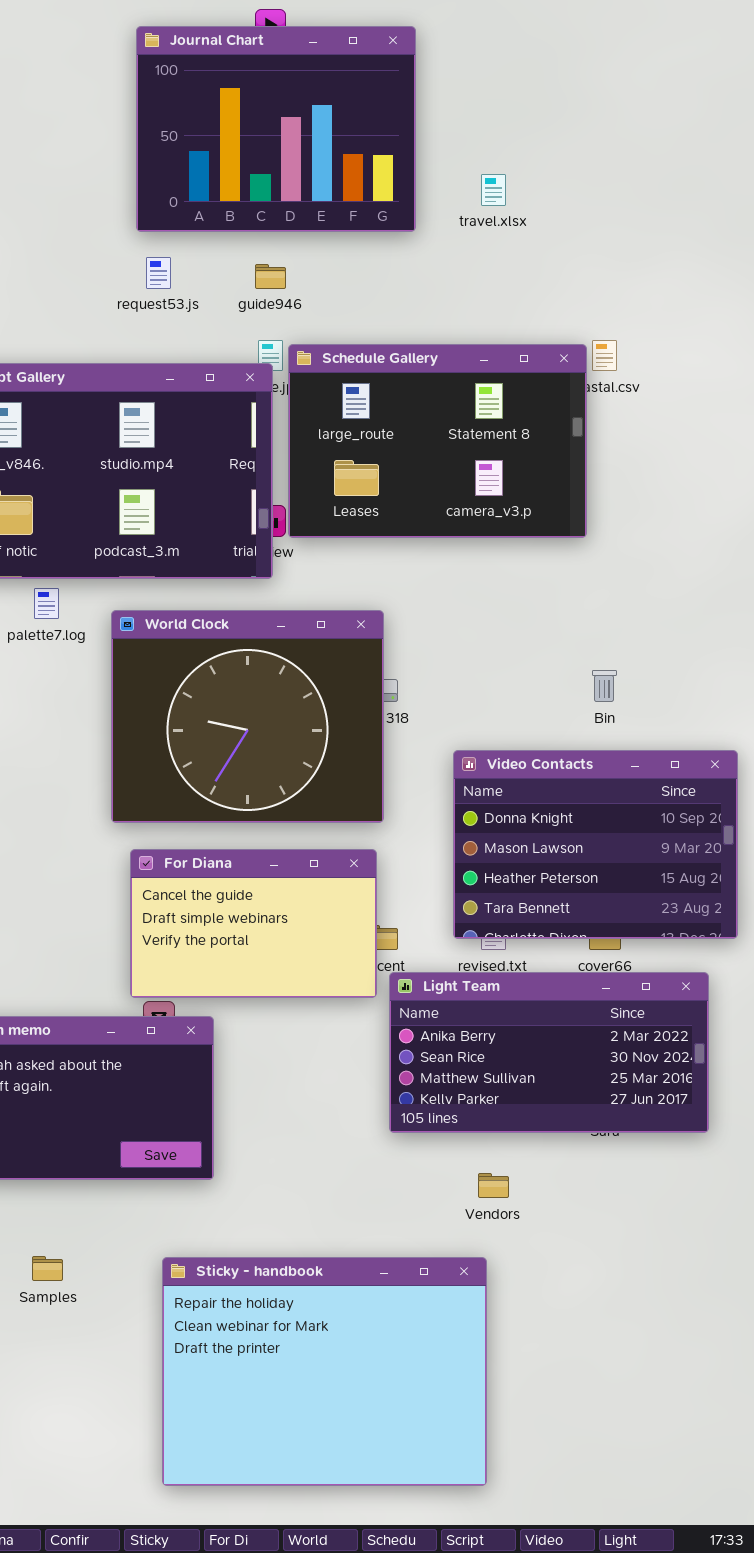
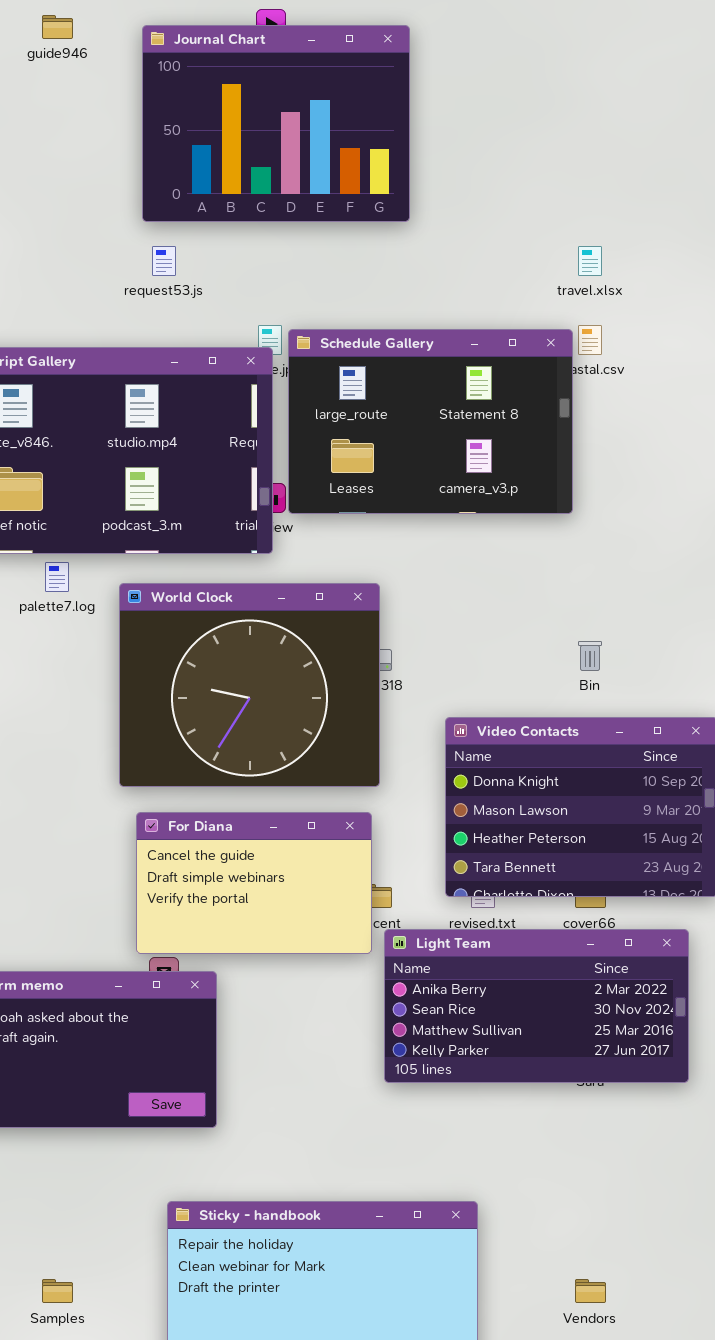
travel.xlsx: [481,174,506,206] -> [578,246,602,276], moved
guide946: [255,264,286,289] -> [42,15,73,39], moved
Vendors: [478,1173,509,1198] -> [575,1279,606,1303], moved
Samples: [32,1256,63,1281] -> [42,1279,73,1303], moved

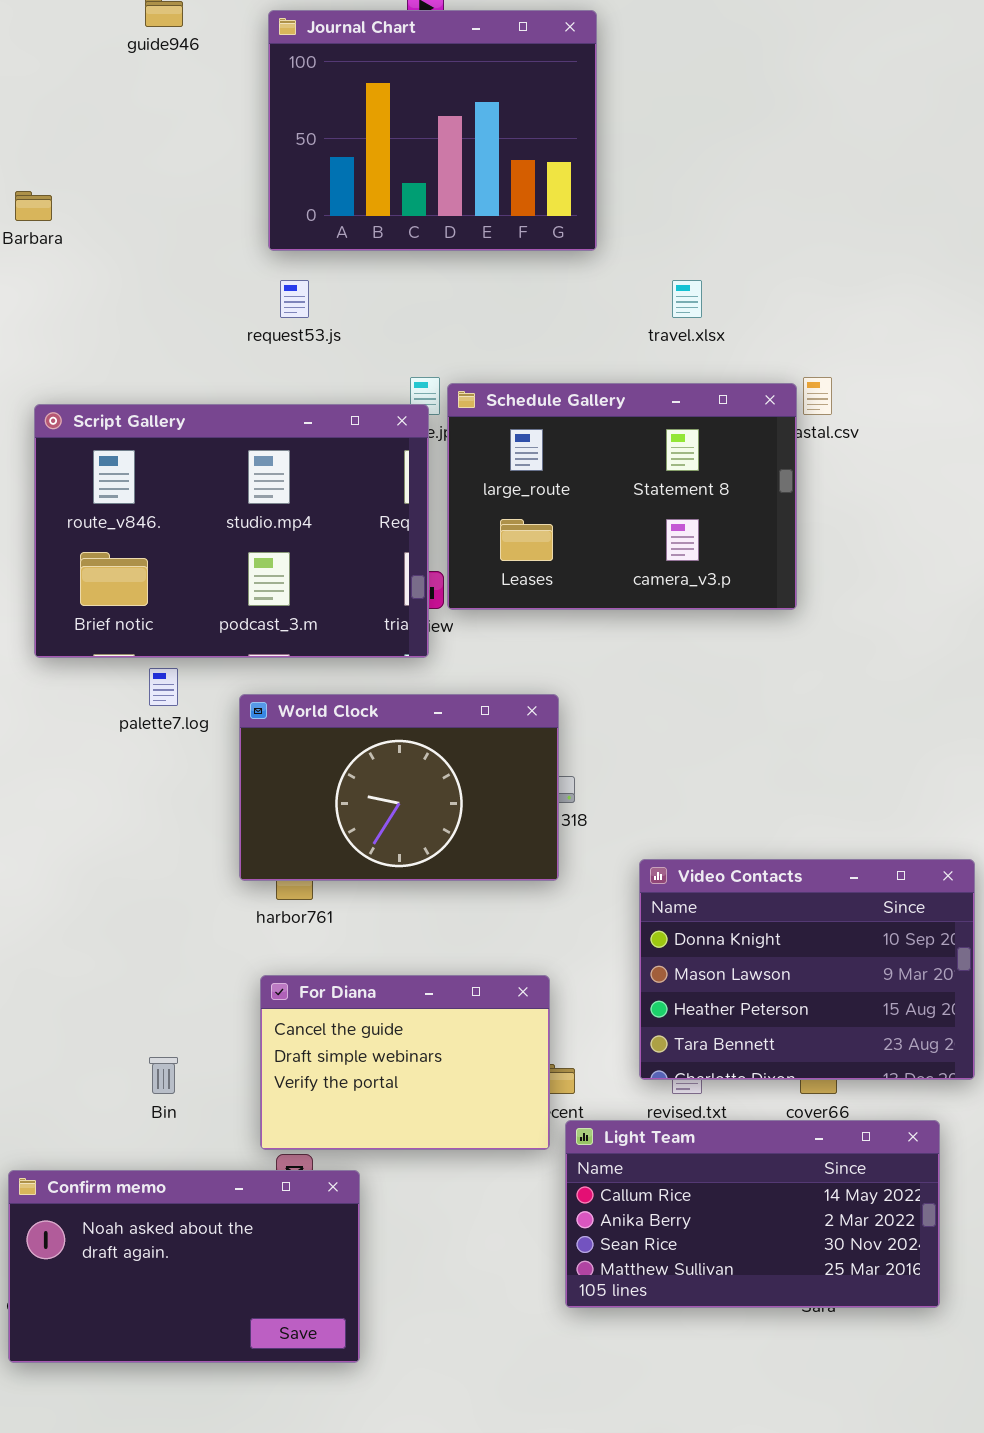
travel.xlsx: [578,246,602,276] -> [672,280,702,318], moved
World Clock: [119,583,380,787] -> [239,694,559,881], resized
Bin: [578,641,602,671] -> [149,1057,178,1094], moved
Light Team: [384,929,689,1083] -> [565,1120,940,1308], scrolled up 1 row

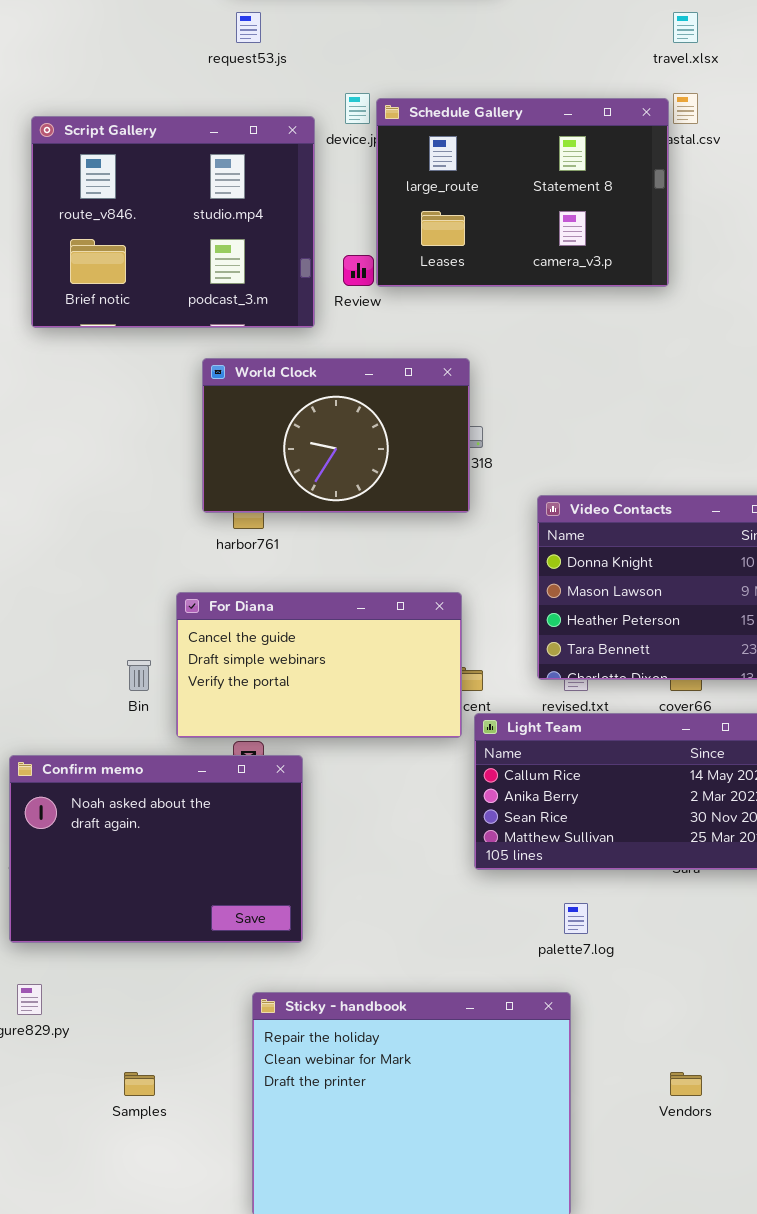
travel.xlsx: [672,280,702,318] -> [673,12,698,43], moved
Script Gallery: [34,404,429,658] -> [31,116,315,328], resized
palette7.log: [149,668,178,706] -> [564,903,588,934], moved
For Diana: [260,975,550,1150] -> [176,592,462,738], resized
Confirm memo: [8,1170,360,1363] -> [9,755,303,943], resized

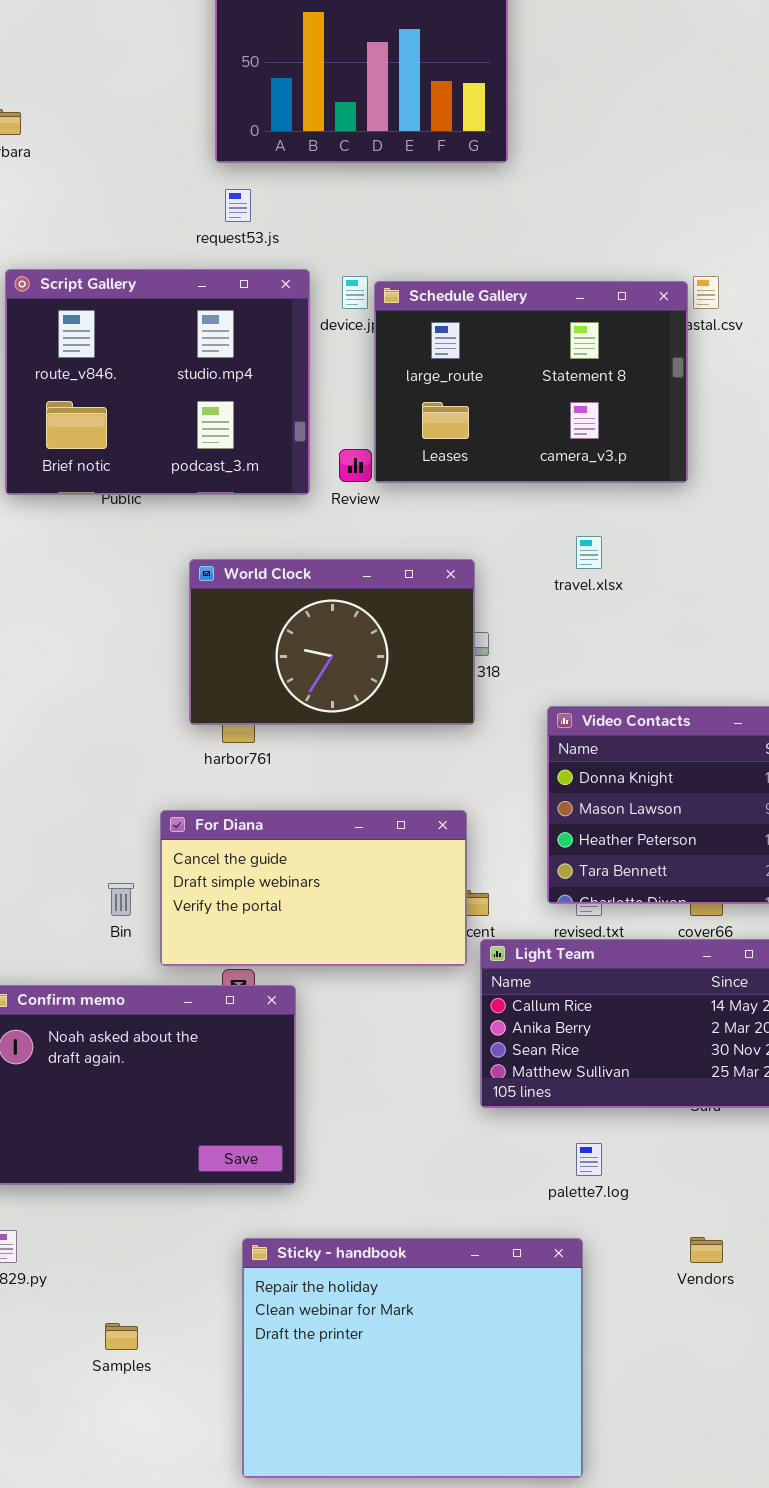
travel.xlsx: [673,12,698,43] -> [576,536,602,569], moved
Script Gallery: [31,116,315,328] -> [5,269,310,495], moved
Vendors: [670,1072,702,1096] -> [690,1237,723,1263], moved

